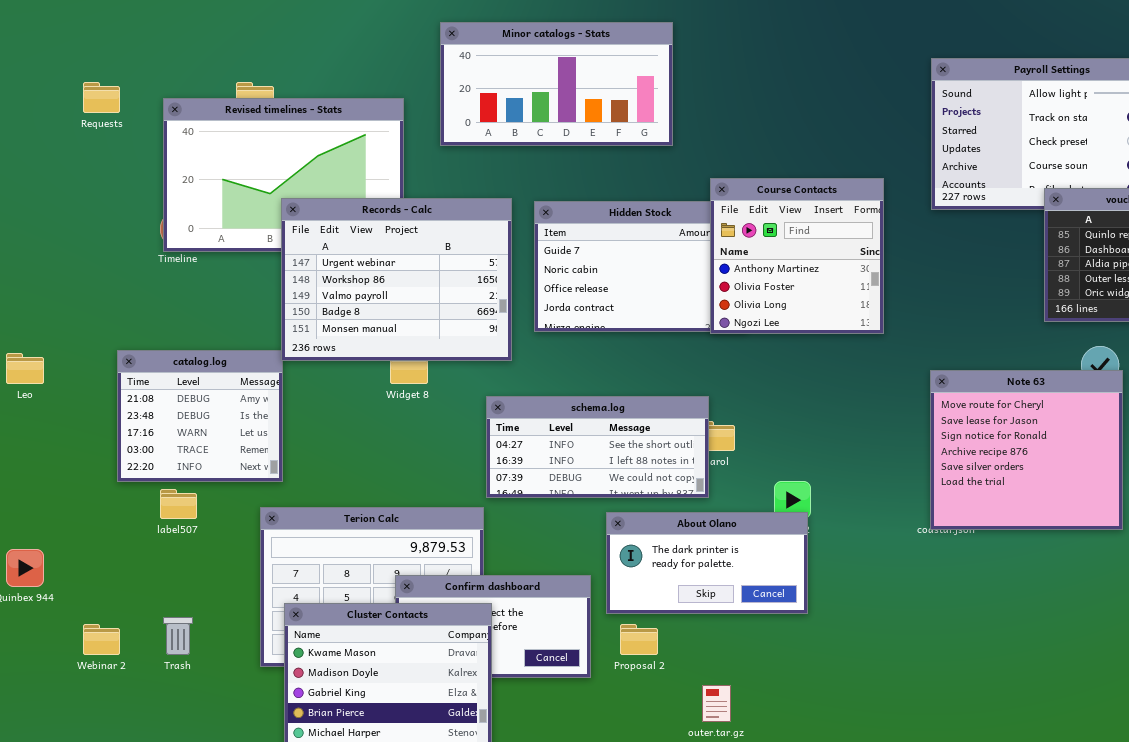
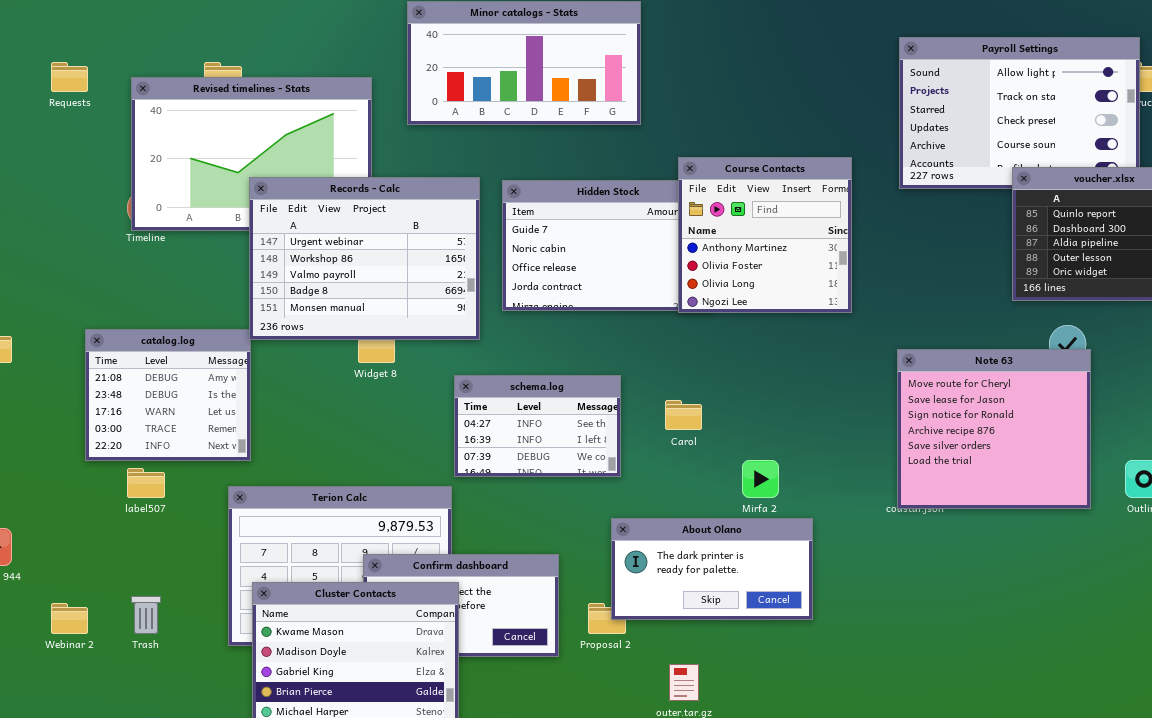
schema.log: [486,396,709,498] -> [454,375,621,477], resized
About Olano: [606,512,808,614] -> [611,518,813,620], moved

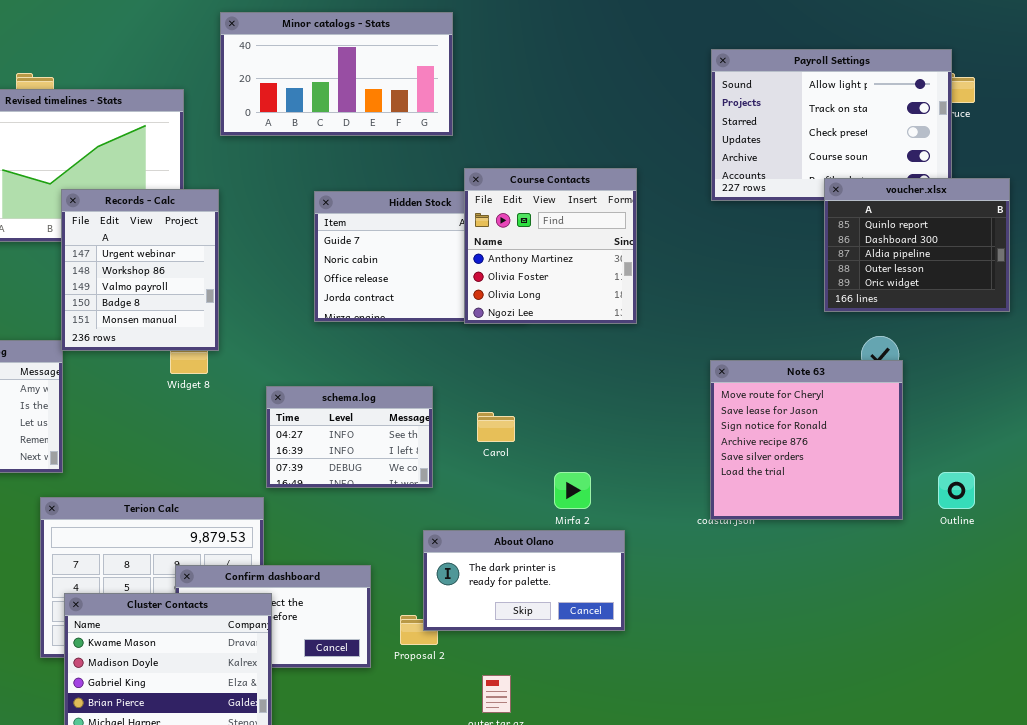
Course Contacts: [678,157,852,313] -> [464,168,637,324], moved
Records - Calc: [249,177,480,340] -> [61,189,219,351], resized

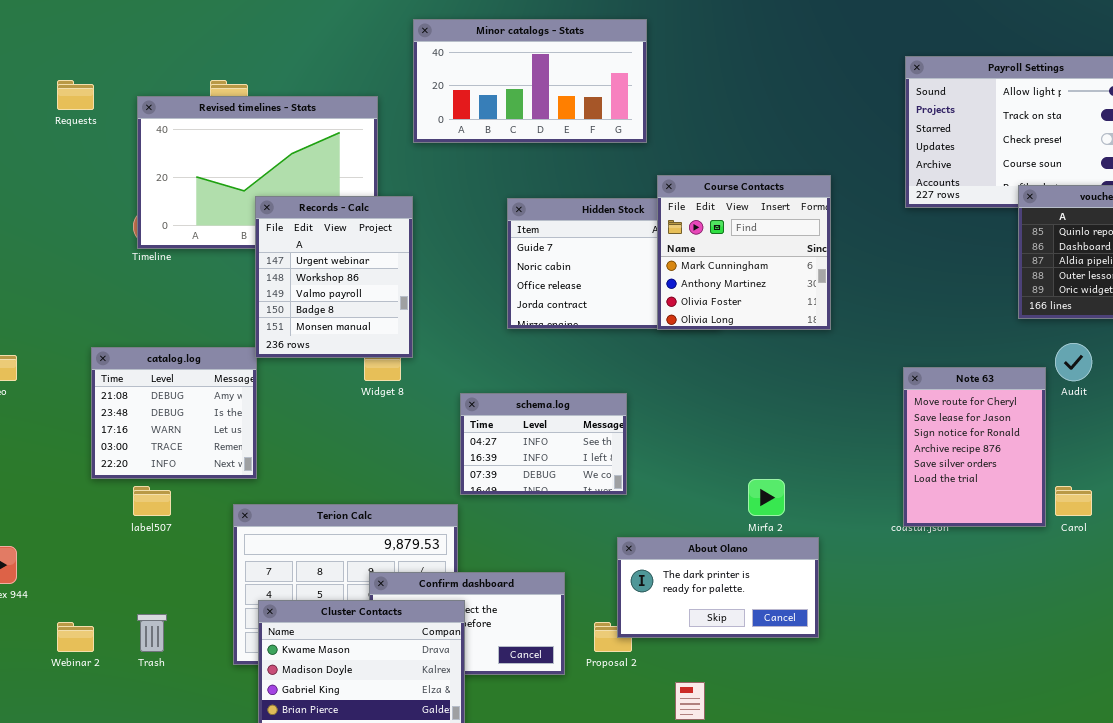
Course Contacts: [464,168,637,324] -> [657,175,831,330], scrolled up 1 row
Note 63: [710,360,903,520] -> [903,367,1046,527], resized
Carol: [477,412,515,442] -> [1055,486,1092,516], moved

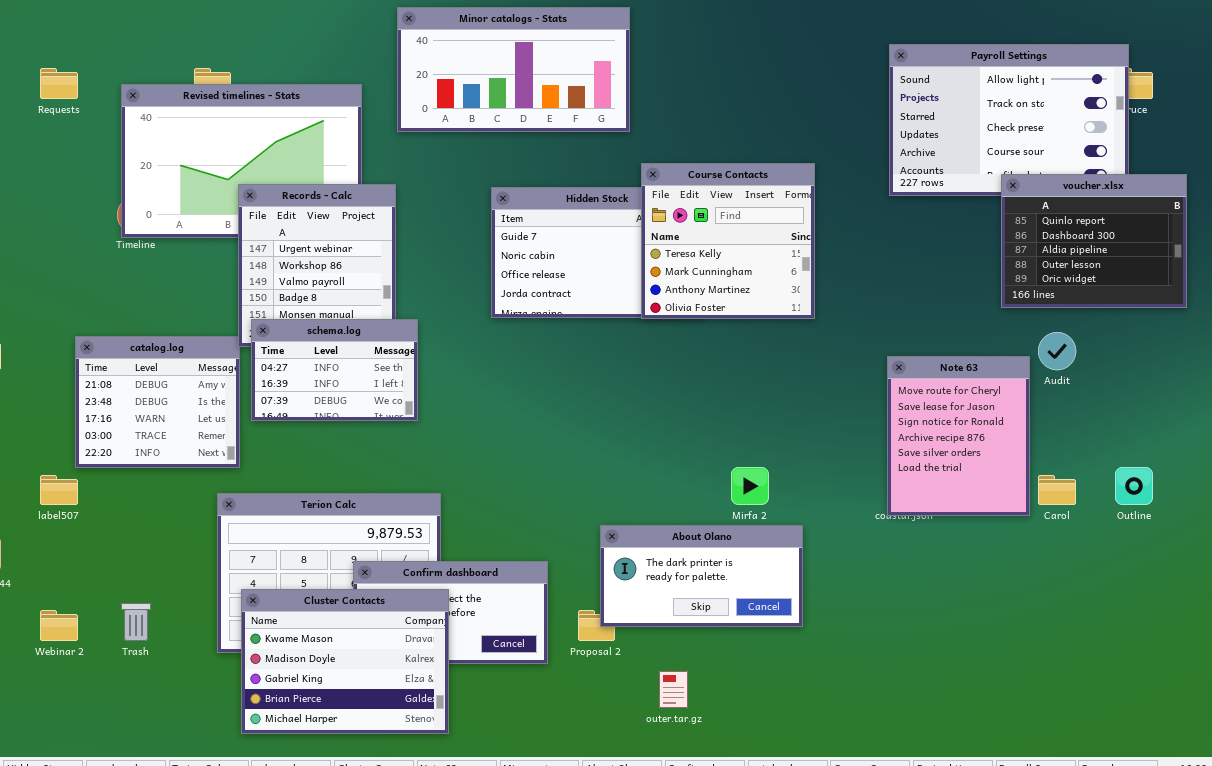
Course Contacts: [657,175,831,330] -> [641,163,815,319], scrolled up 1 row
schema.log: [460,393,627,495] -> [251,319,418,421], moved
label507: [133,486,171,516] -> [40,475,78,505], moved

